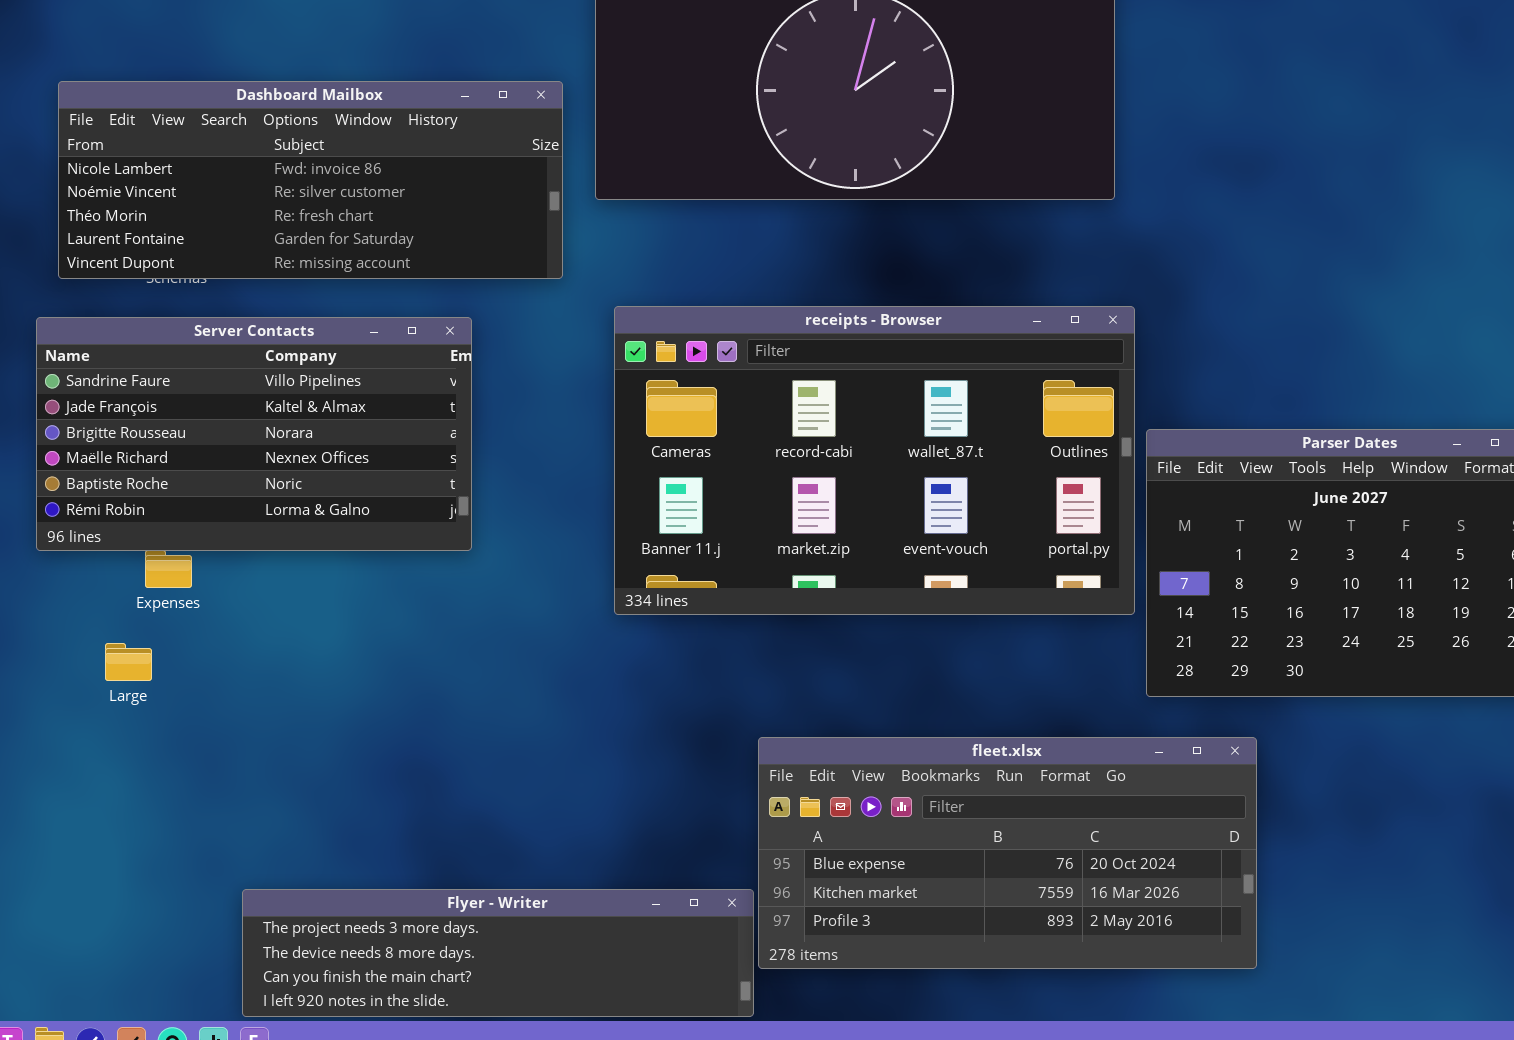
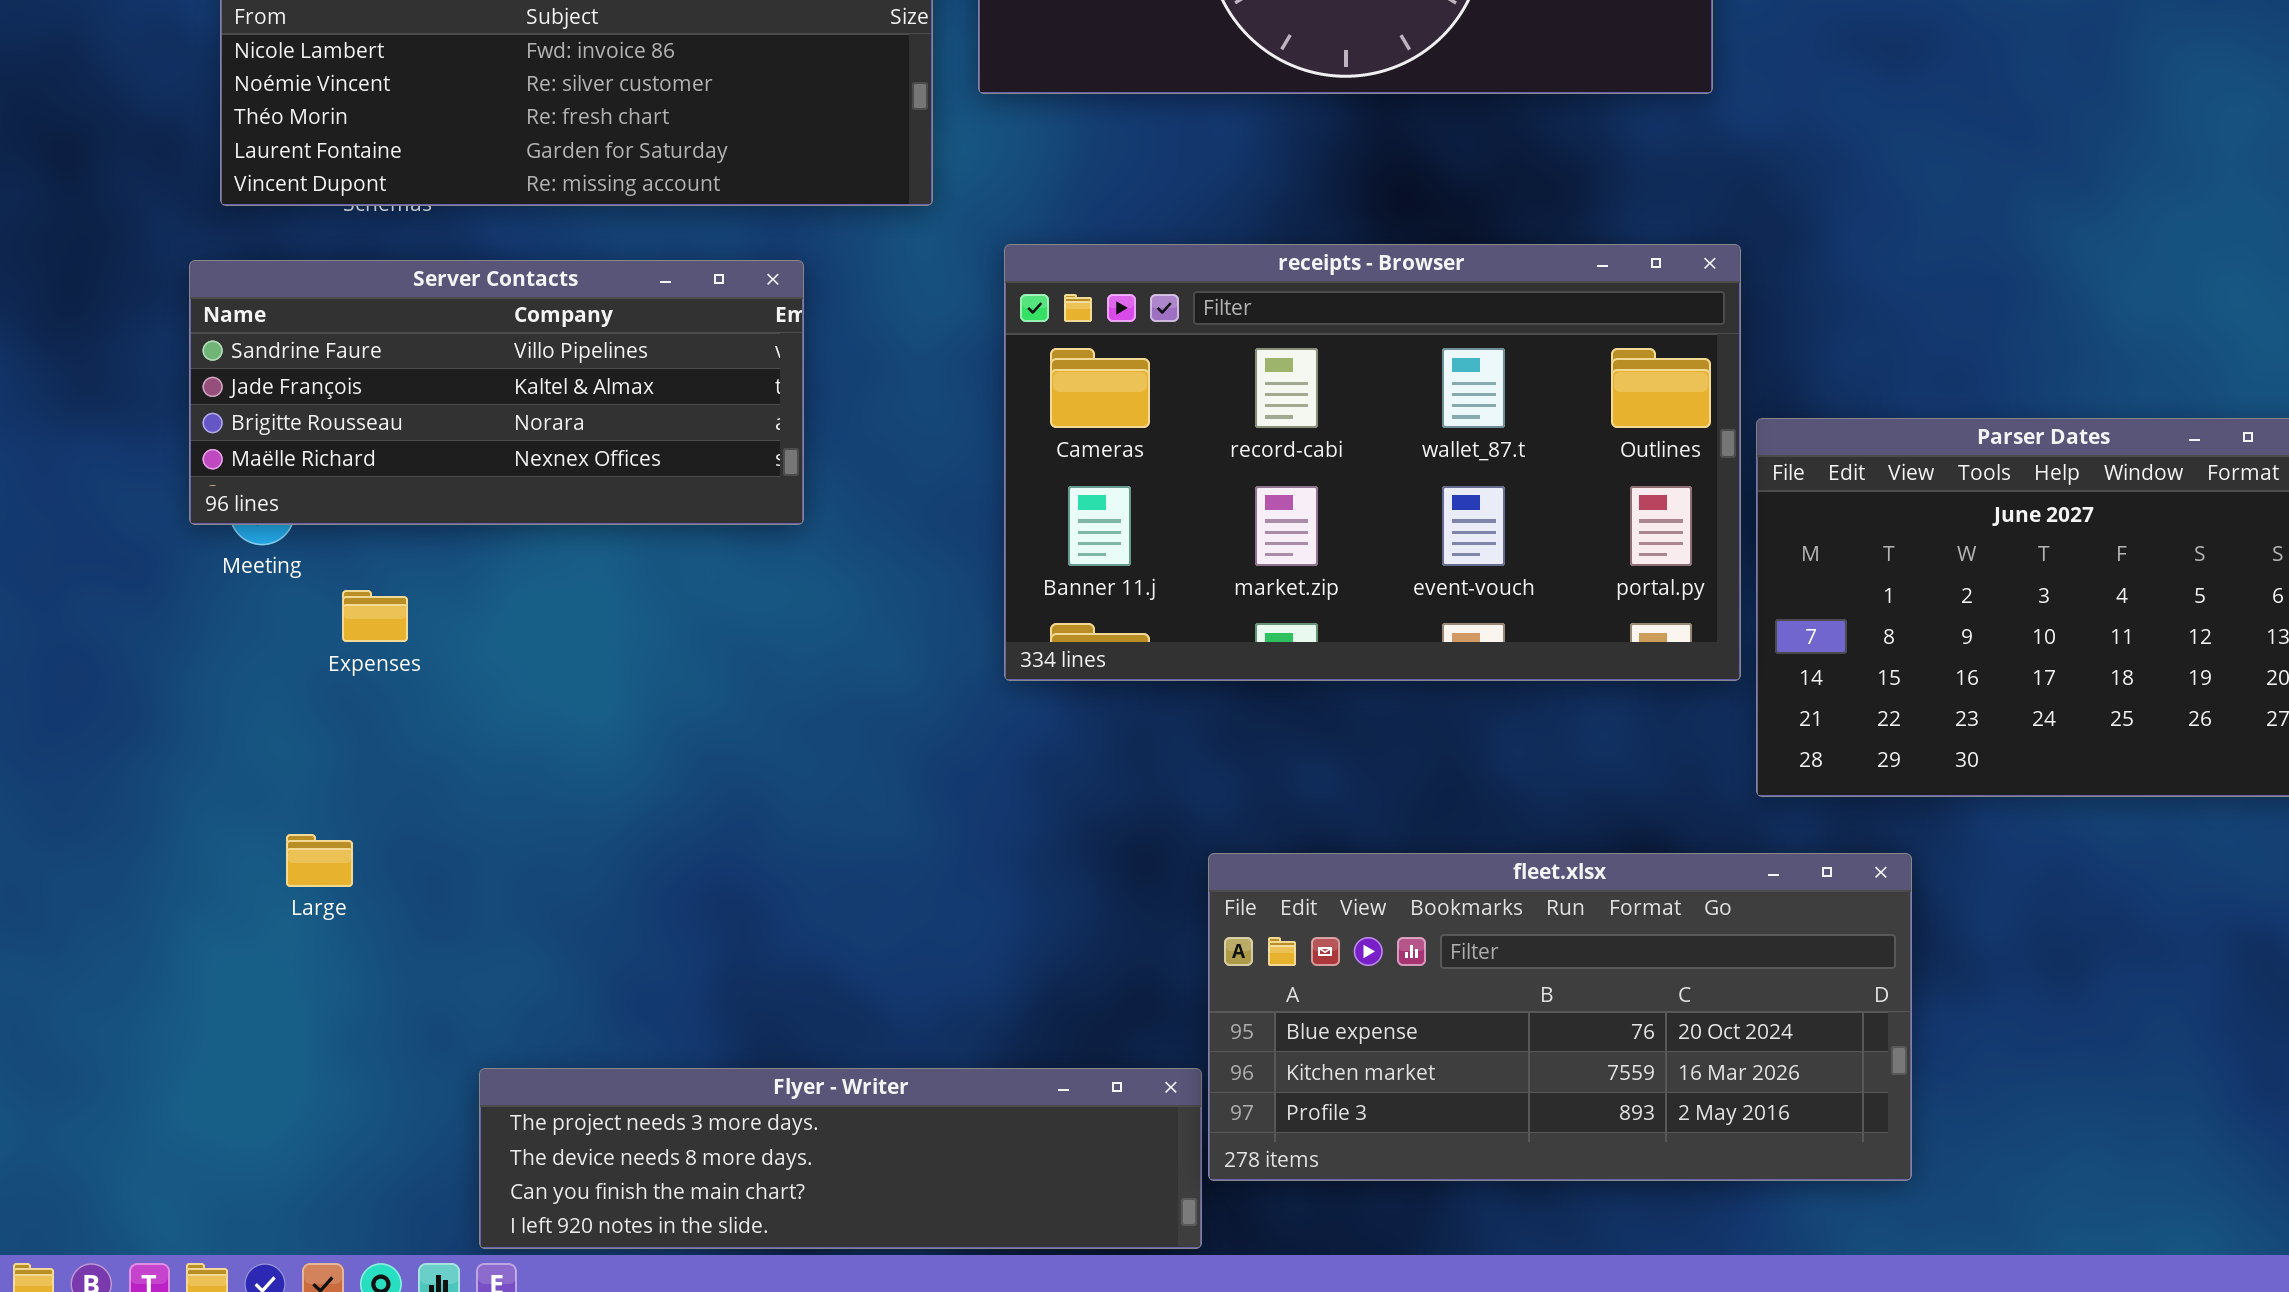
Server Contacts: [36,317,472,551] -> [189,260,804,525], resized
Large: [105,643,152,681] -> [286,834,353,887], moved

